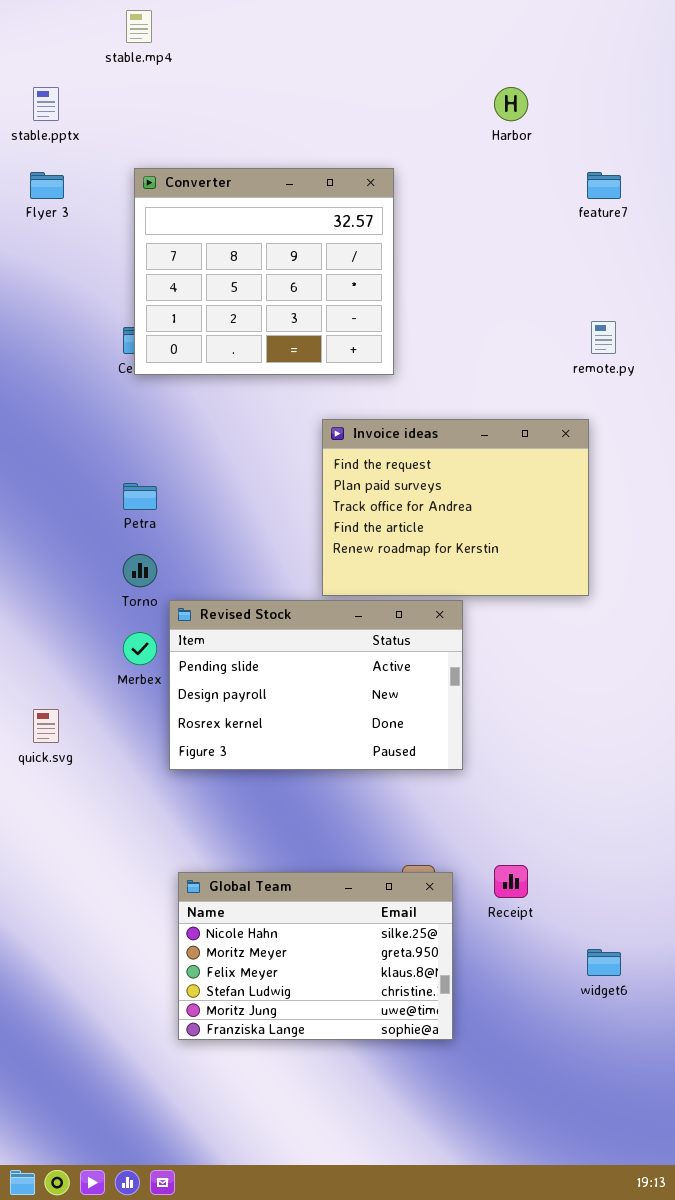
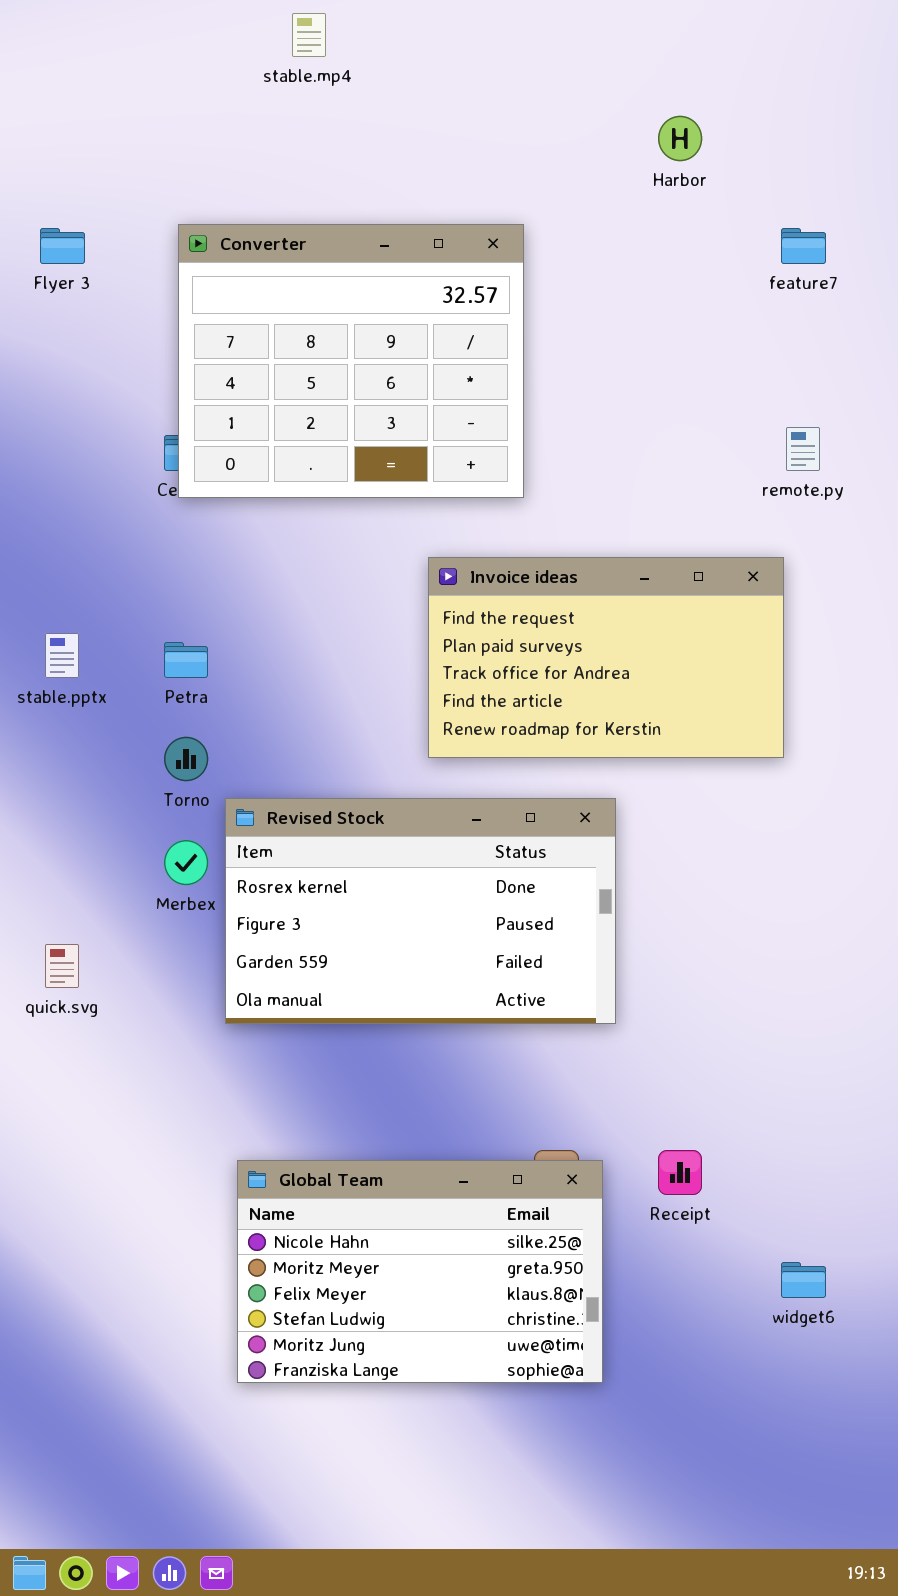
stable.mp4: [126,10,152,43] -> [292,13,326,57], moved
stable.pptx: [33,87,59,121] -> [45,633,79,678], moved
Invoice ideas: [322,419,589,596] -> [428,557,784,758], resized
Revised Stock: [169,600,463,770] -> [225,798,616,1024], scrolled down 2 rows

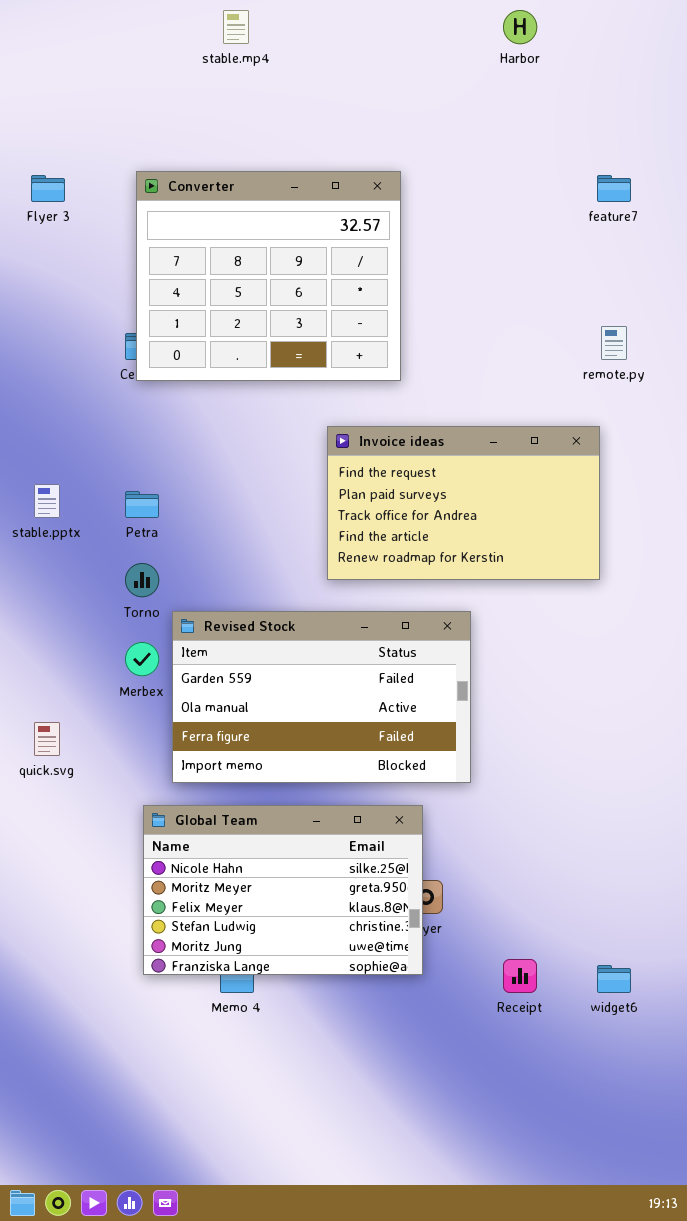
Harbor: [658,116,702,161] -> [503,10,537,44], moved
Revised Stock: [225,798,616,1024] -> [172,611,471,783], scrolled down 2 rows
Receipt: [658,1150,702,1195] -> [503,959,537,993], moved
Global Team: [237,1160,603,1383] -> [143,805,423,975], moved

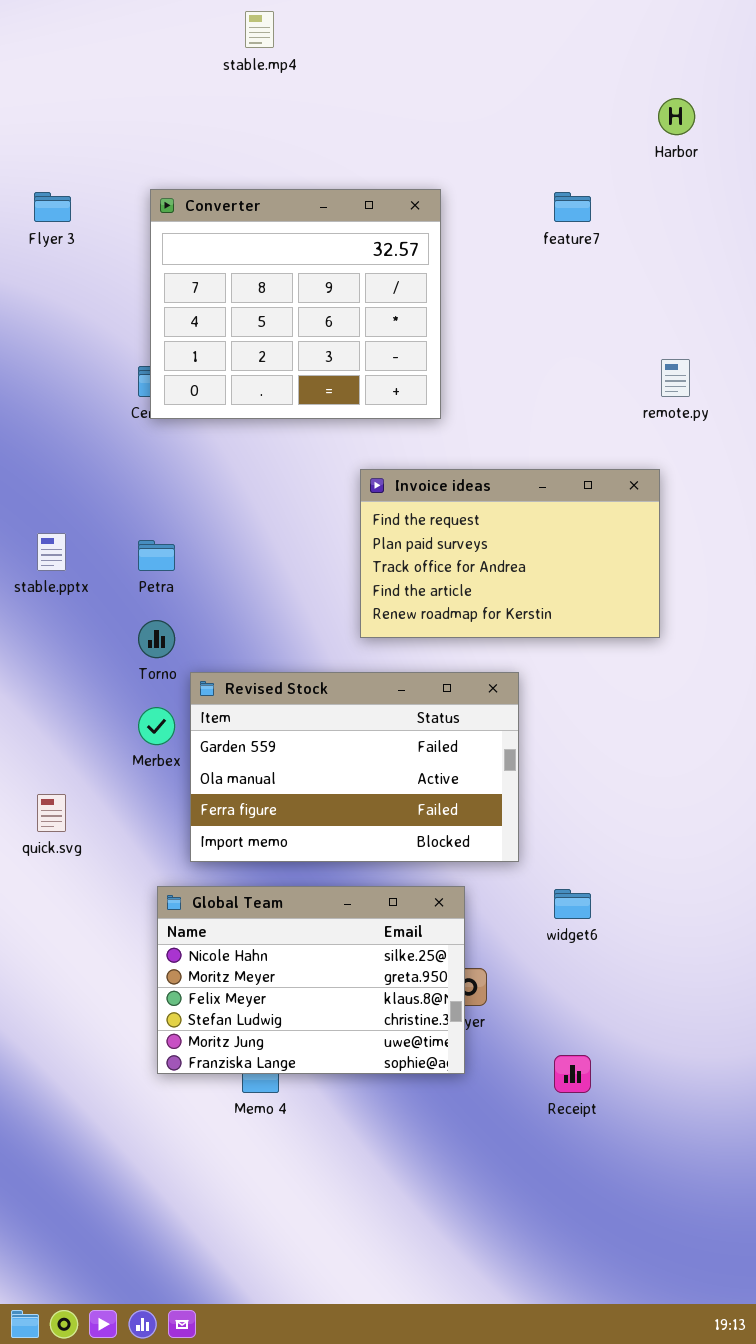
Harbor: [503,10,537,44] -> [658,98,695,135], moved
feature7: [597,175,631,202] -> [554,192,591,222], moved
widget6: [597,965,631,993] -> [554,889,591,919], moved

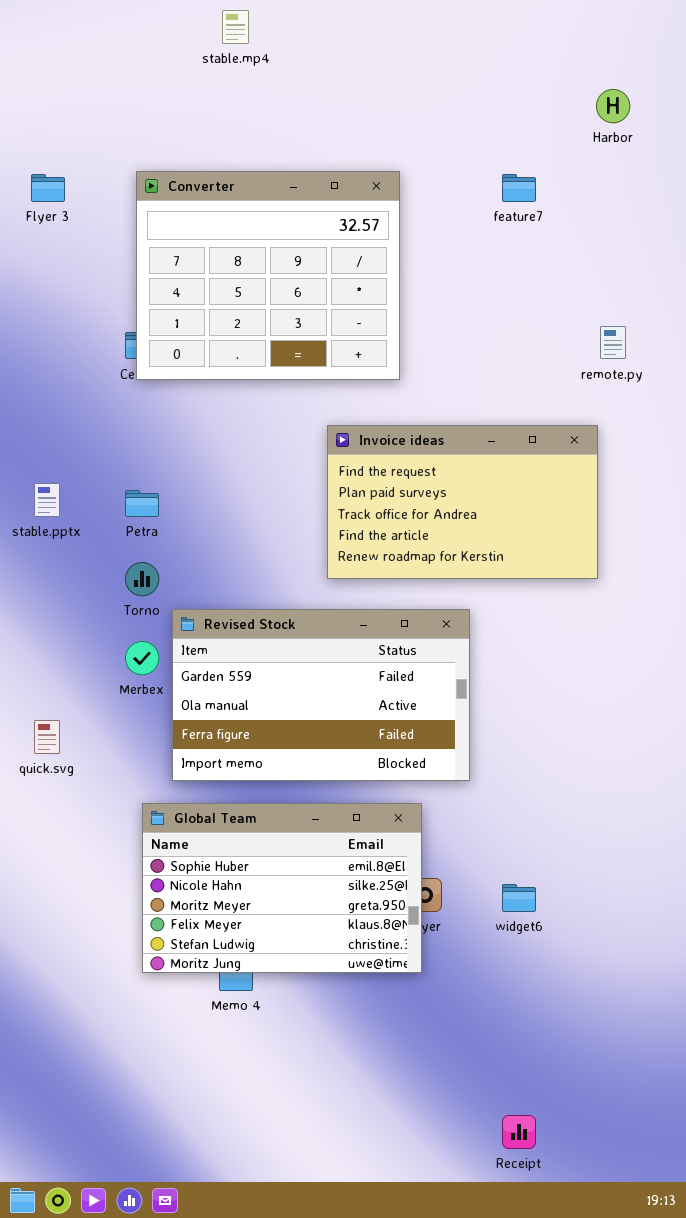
Global Team: [157,886,465,1074] -> [142,803,422,973], scrolled up 1 row
widget6: [554,889,591,919] -> [502,884,536,912], moved
Receipt: [554,1055,591,1093] -> [502,1115,536,1149], moved

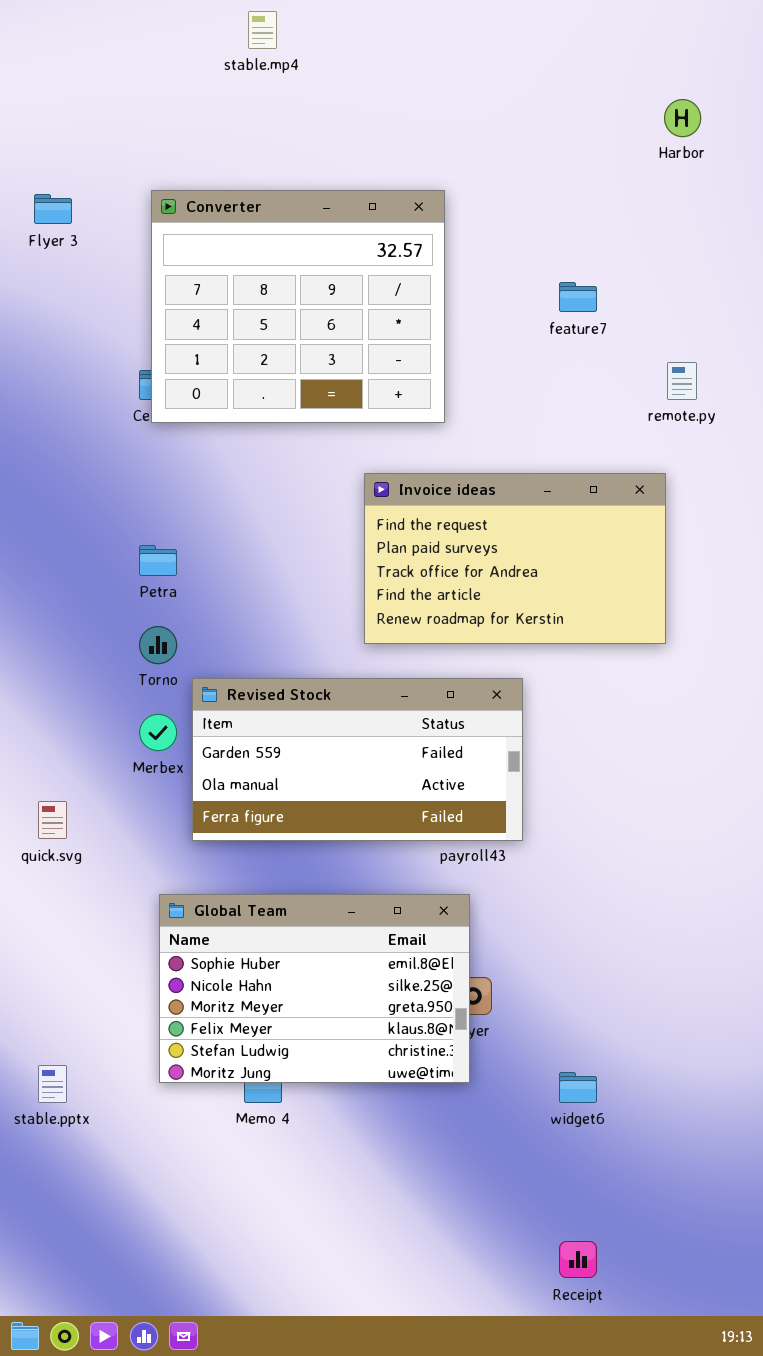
feature7: [502,174,536,202] -> [559,282,597,312], moved
stable.pptx: [34,483,60,517] -> [38,1065,67,1103], moved
Revised Stock: [172,609,470,781] -> [192,678,523,841], resized
widget6: [502,884,536,912] -> [559,1072,597,1103], moved

